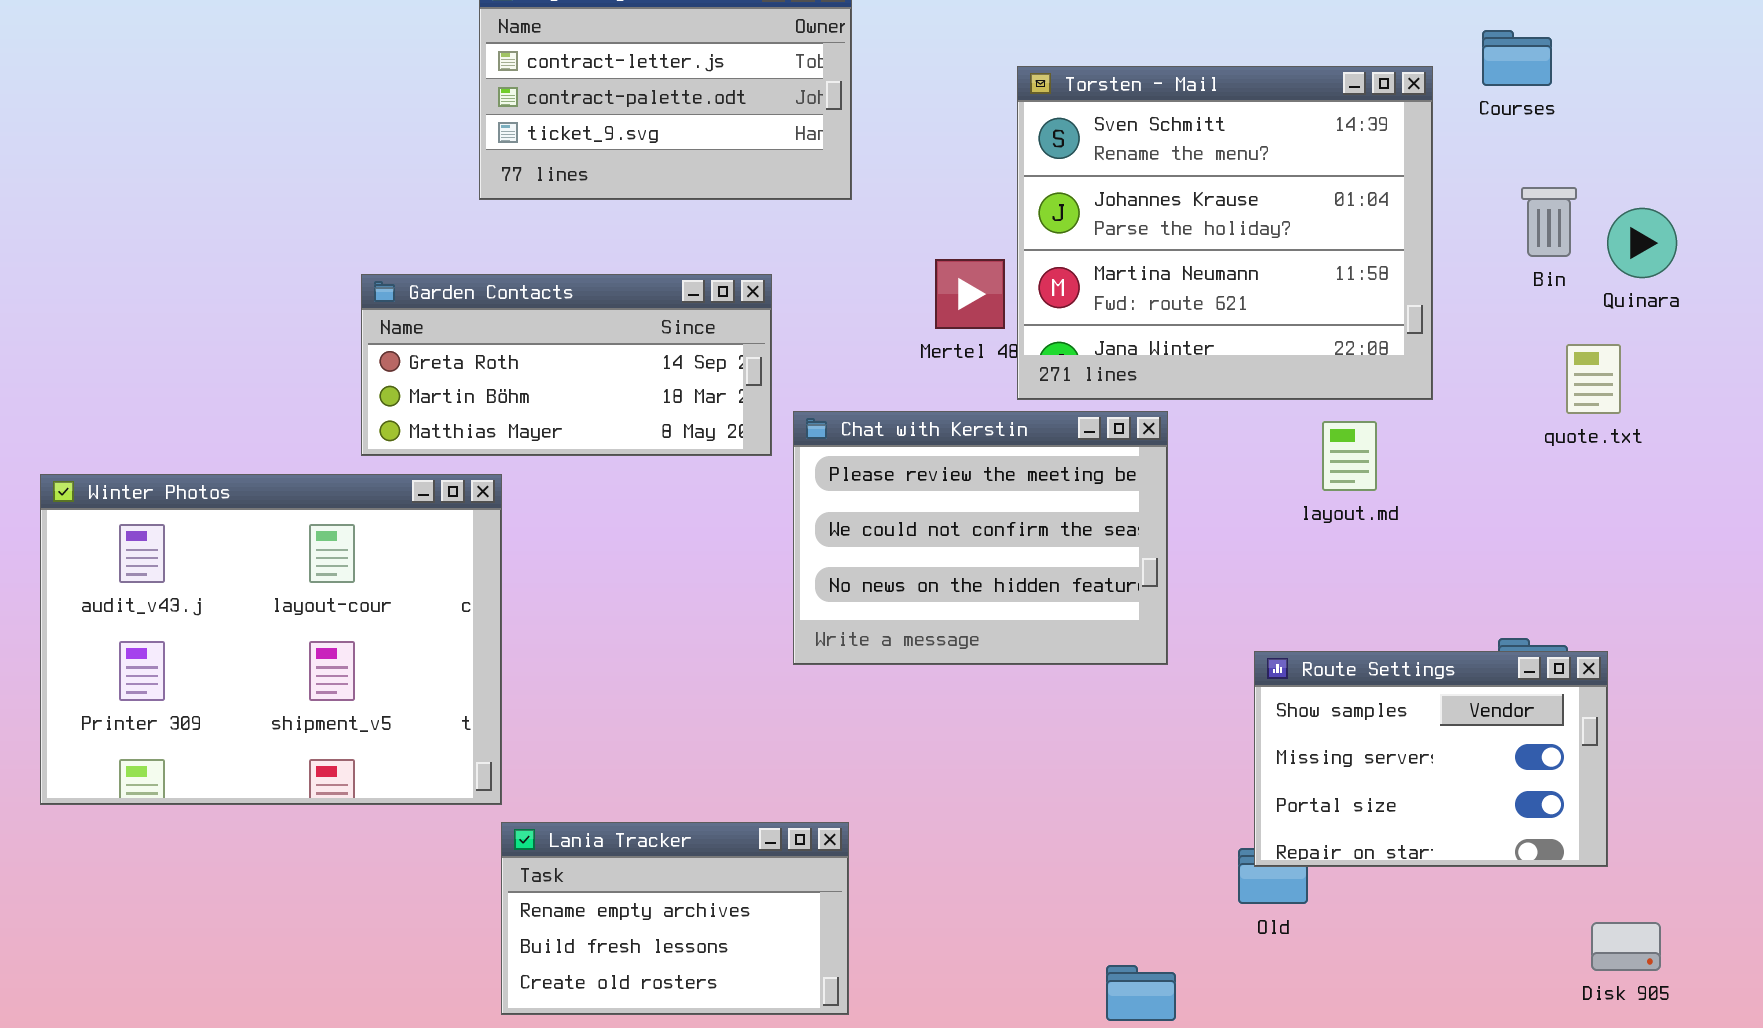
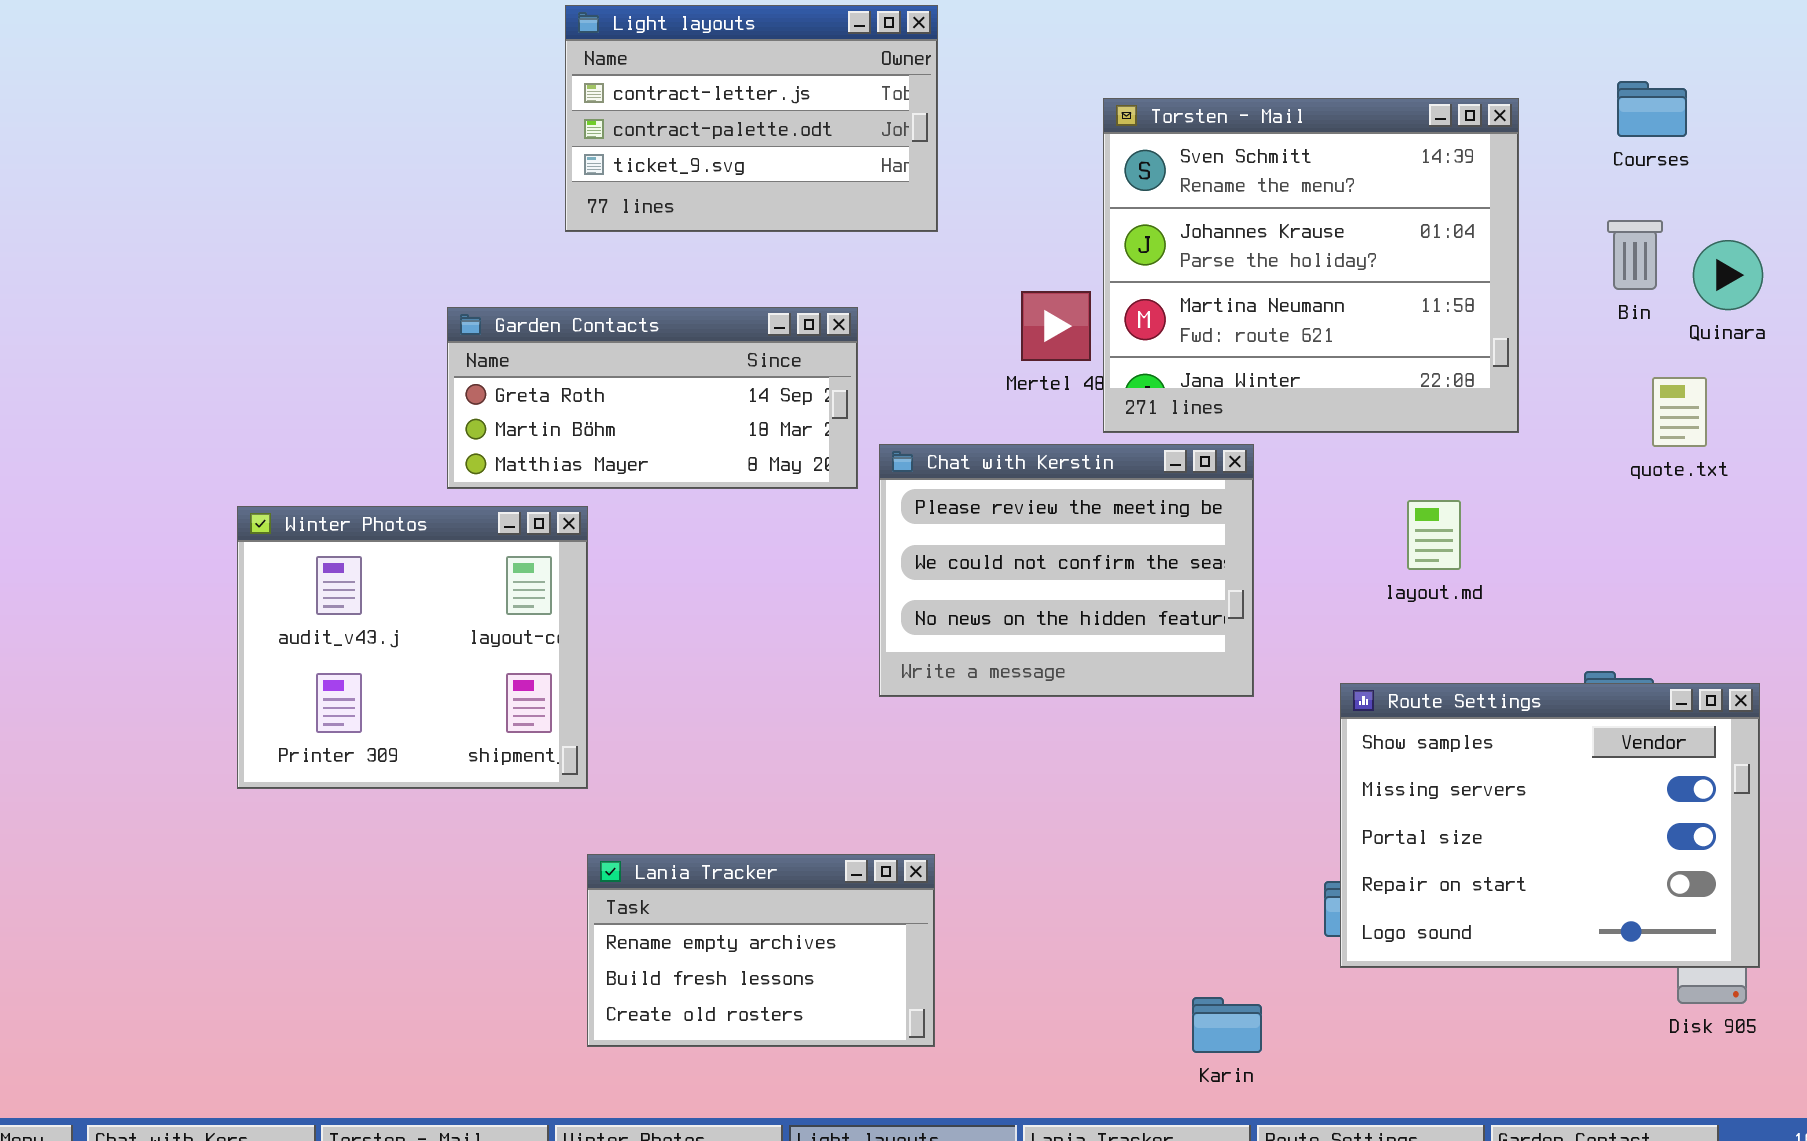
Courses: [1482,30,1552,86] -> [1617,81,1687,137], moved
layout.md: [1322,421,1377,491] -> [1407,500,1461,570], moved
Winter Photos: [40,474,502,805] -> [237,506,588,789], resized
Route Settings: [1254,651,1608,867] -> [1340,683,1760,968], resized

